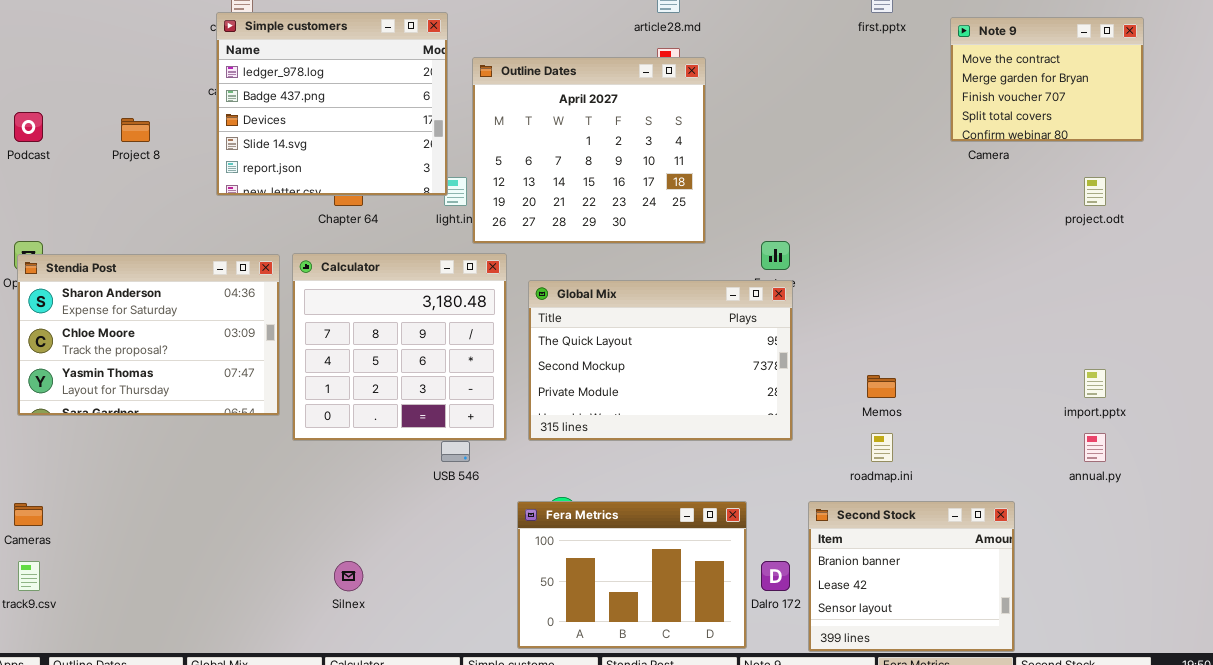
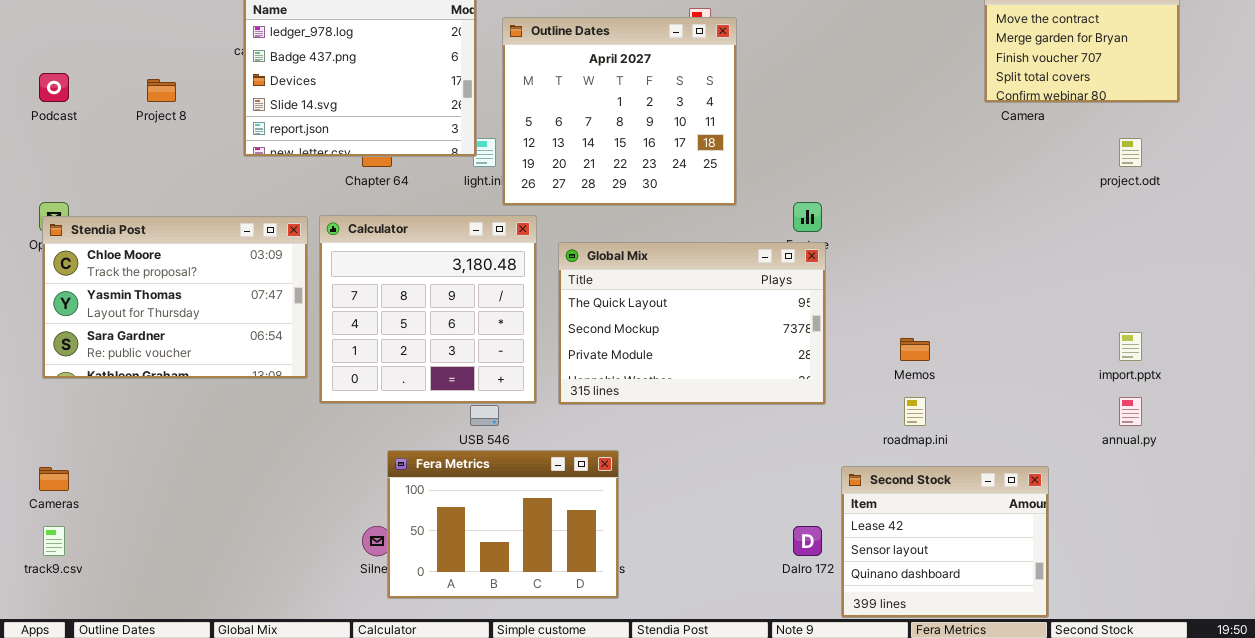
Stendia Post: [17,254,280,416] -> [42,216,308,379], scrolled down 1 row
Fera Metrics: [517,501,747,649] -> [387,450,619,599], moved
Second Stock: [808,501,1015,652] -> [841,466,1049,618], scrolled down 1 row

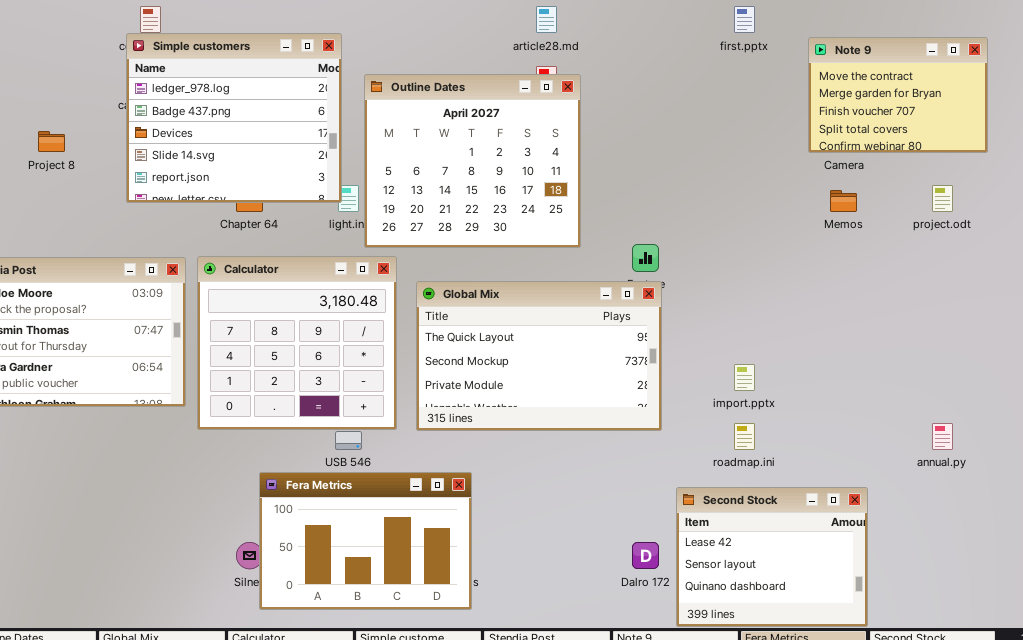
import.pptx: [1119,332,1142,361] -> [734,364,755,391], moved
Memos: [900,338,930,361] -> [830,190,857,212], moved

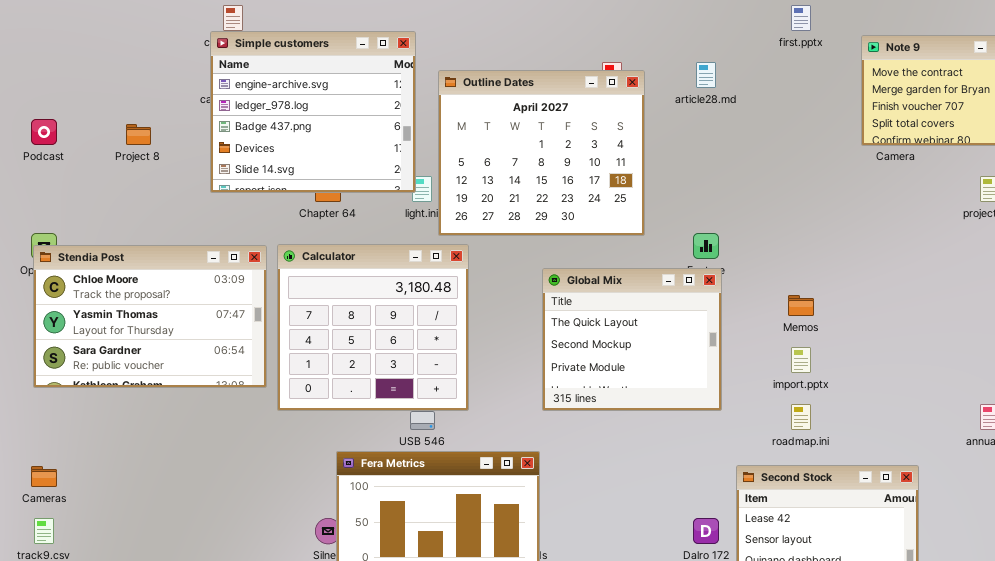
article28.md: [536,6,557,33] -> [696,62,716,88], moved
Simple customers: [126,33,342,203] -> [210,31,416,193], scrolled up 1 row
Memos: [830,190,857,212] -> [788,295,814,316], moved
Global Mix: [416,281,662,431] -> [542,268,722,411], resized

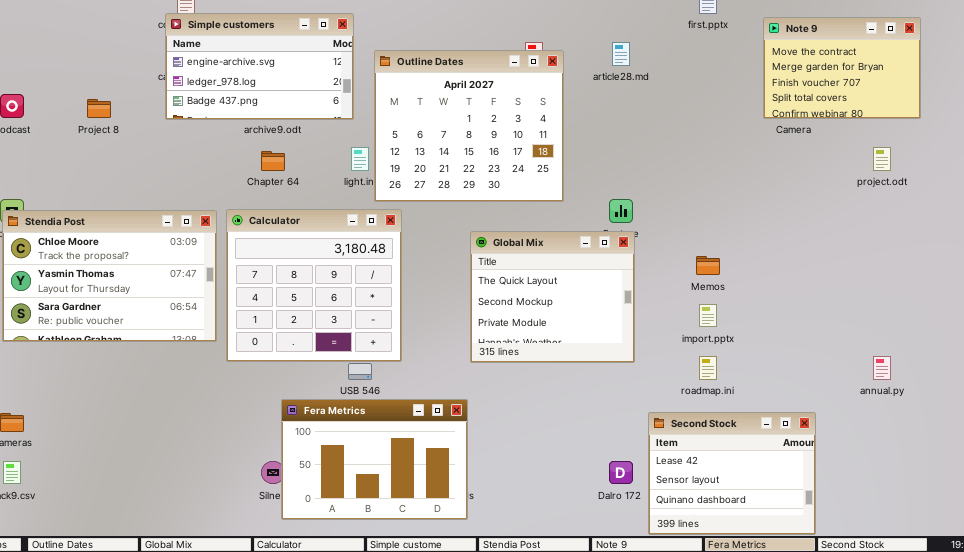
Simple customers: [210,31,416,193] -> [165,13,354,120], resized

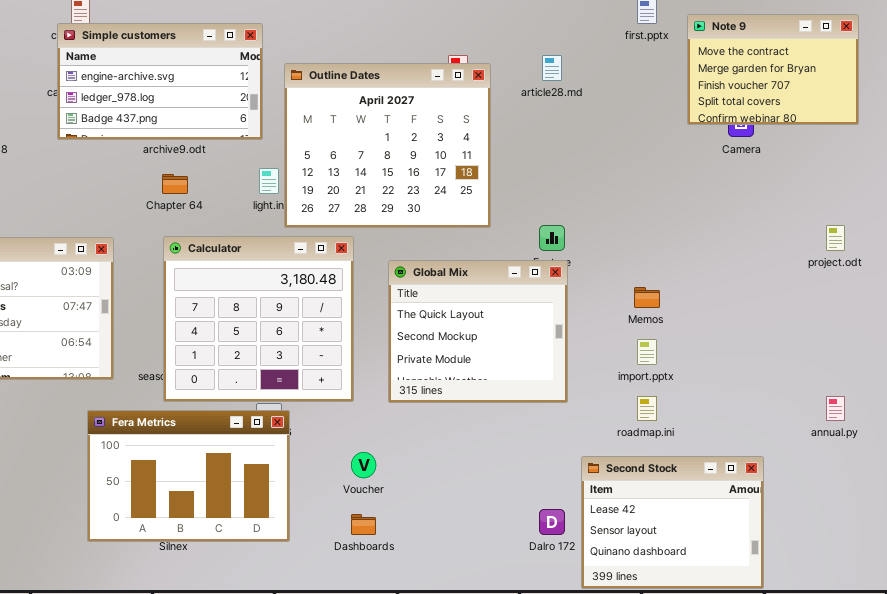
Note 9: [763,17,921,119] -> [687,14,859,125], moved
project.odt: [873,147,891,171] -> [826,225,845,251], moved
Calculator: [226,209,402,362] -> [163,236,354,402], moved
Fera Metrics: [281,399,468,520] -> [87,410,290,542], moved

